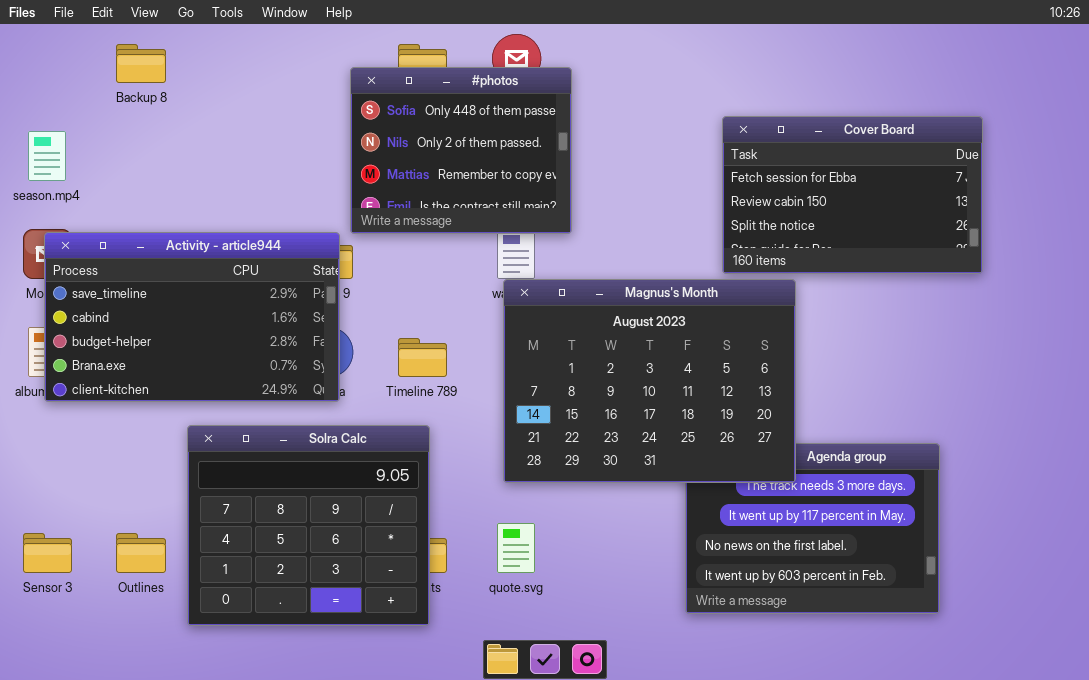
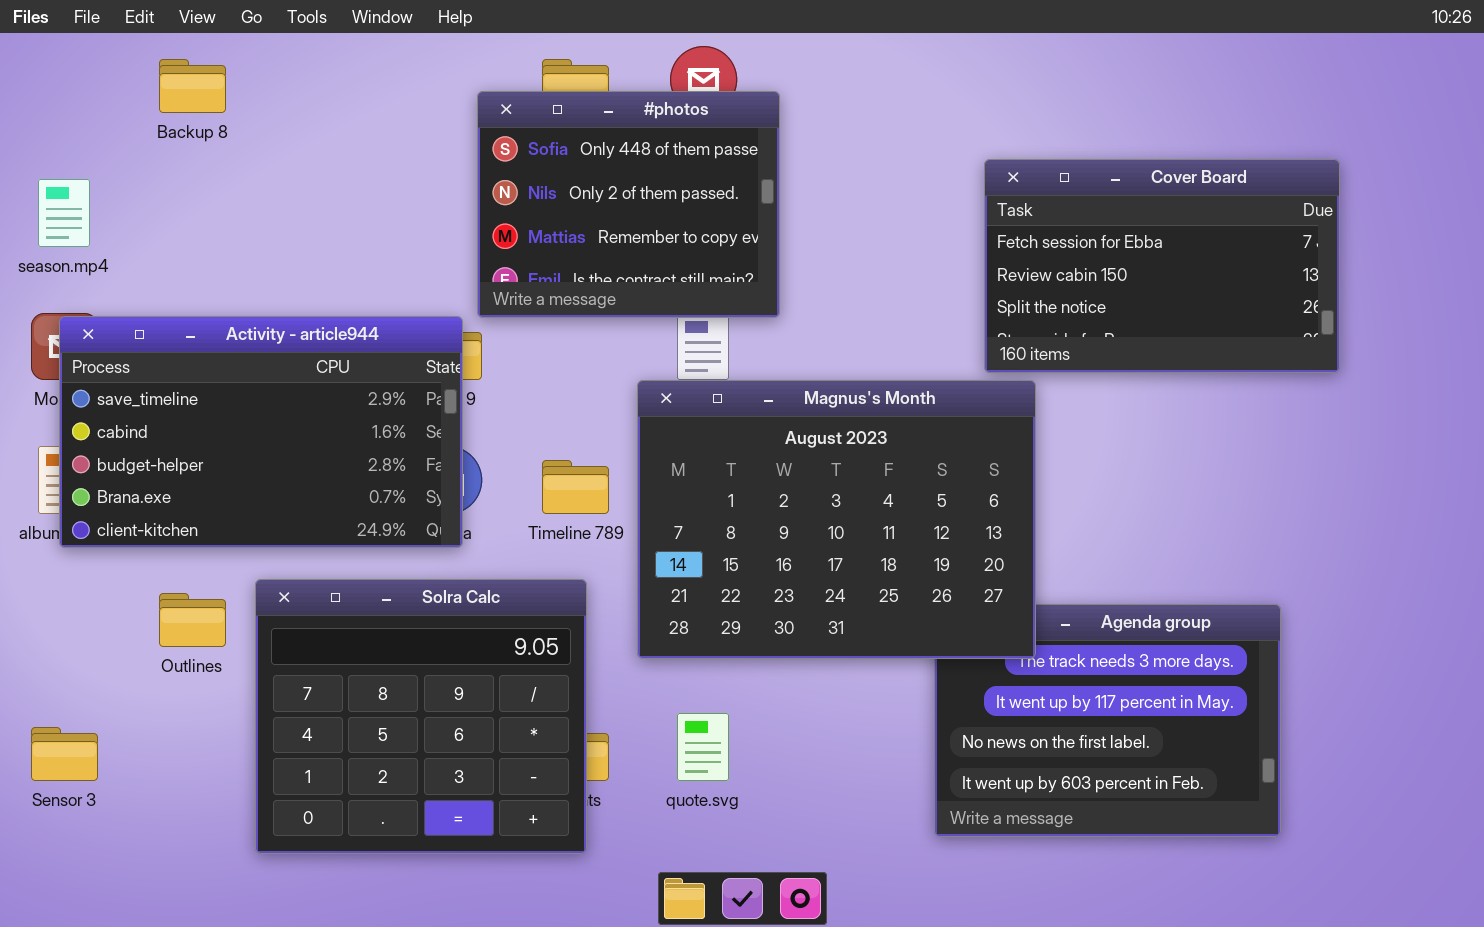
Magnus's Month: [503,279,796,483] -> [637,380,1036,659], moved
Outlines: [116,533,166,573] -> [159,593,226,647], moved

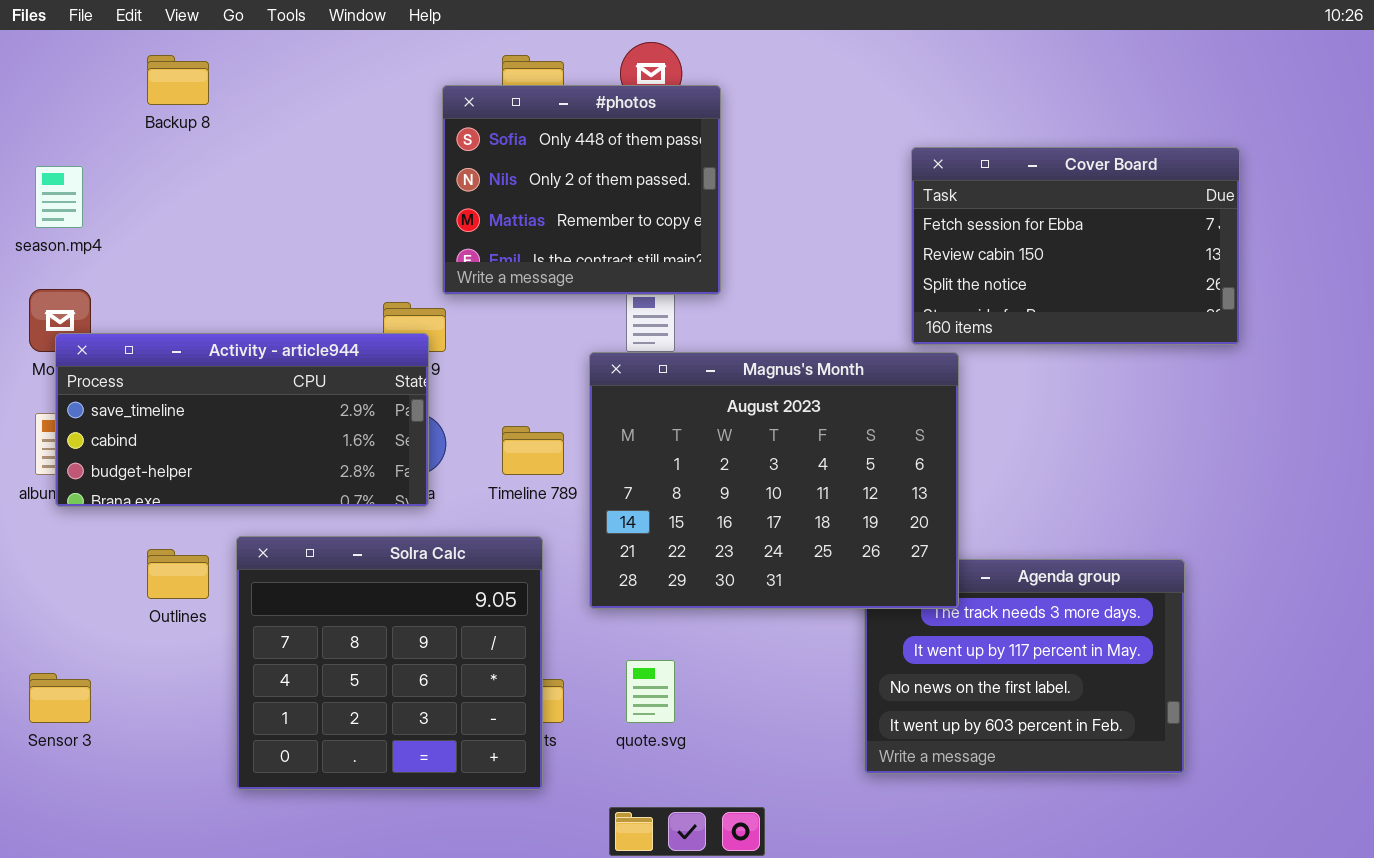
Activity - article944: [59,316,463,548] -> [55,333,429,507], resized

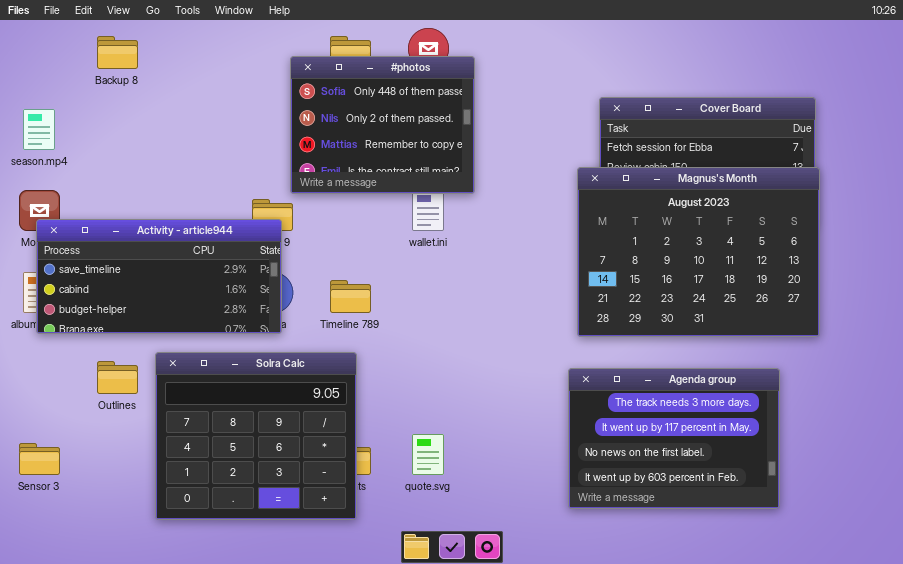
Magnus's Month: [589,352,959,609] -> [577,167,820,337], moved

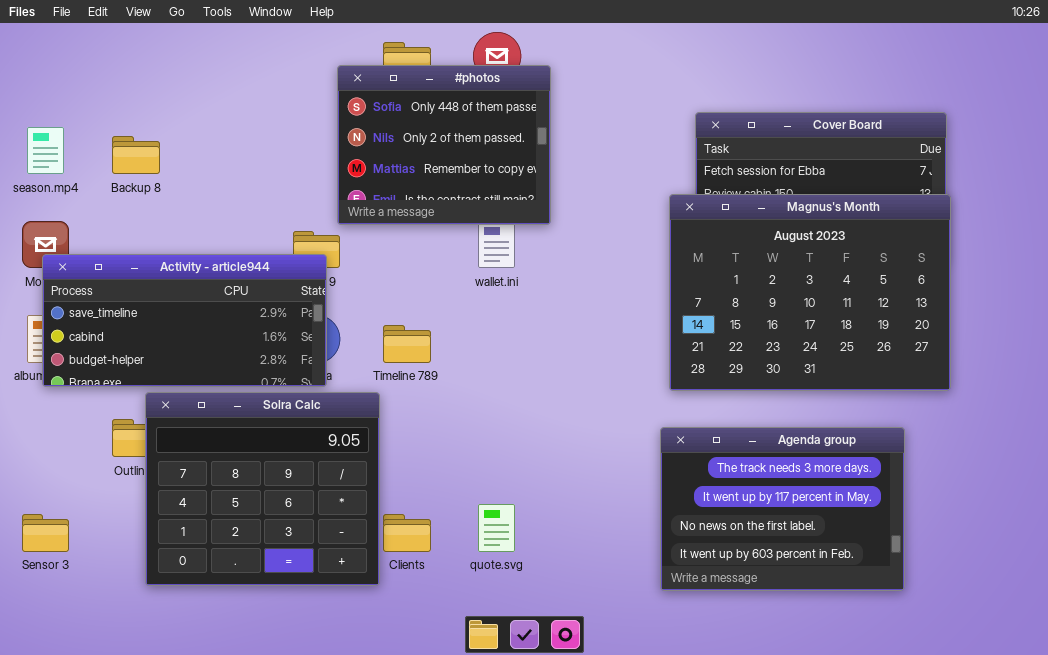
Backup 8: [97,36,138,69] -> [112,136,160,174], moved
Solra Calc: [155,352,357,520] -> [145,392,380,586], moved

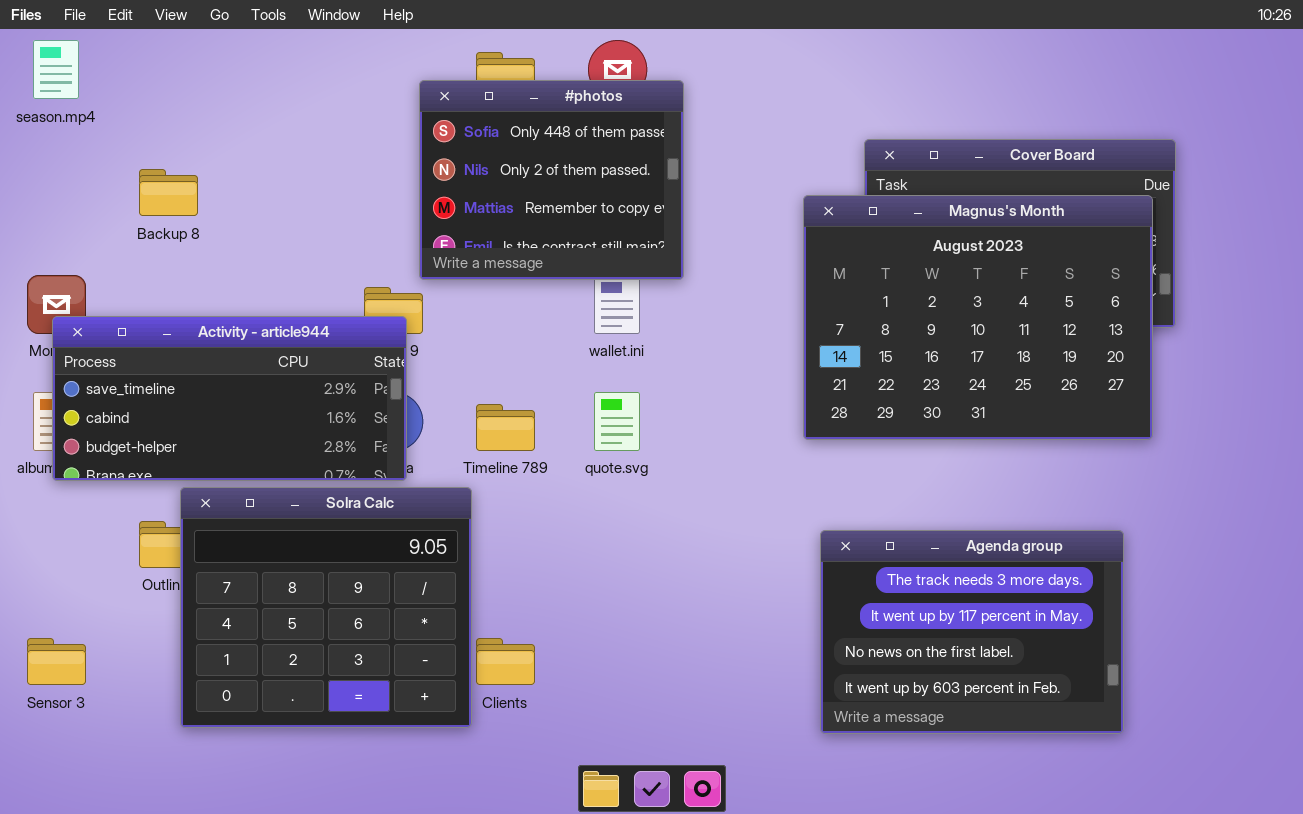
season.mp4: [27,127,64,174] -> [33,40,79,99], moved
Magnus's Month: [669,194,951,391] -> [803,195,1153,440], moved
quote.svg: [478,504,515,552] -> [594,392,640,451], moved

